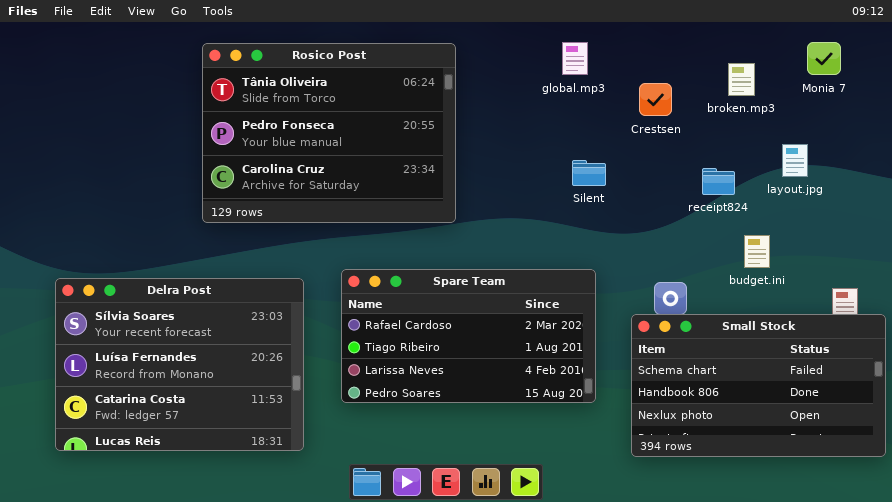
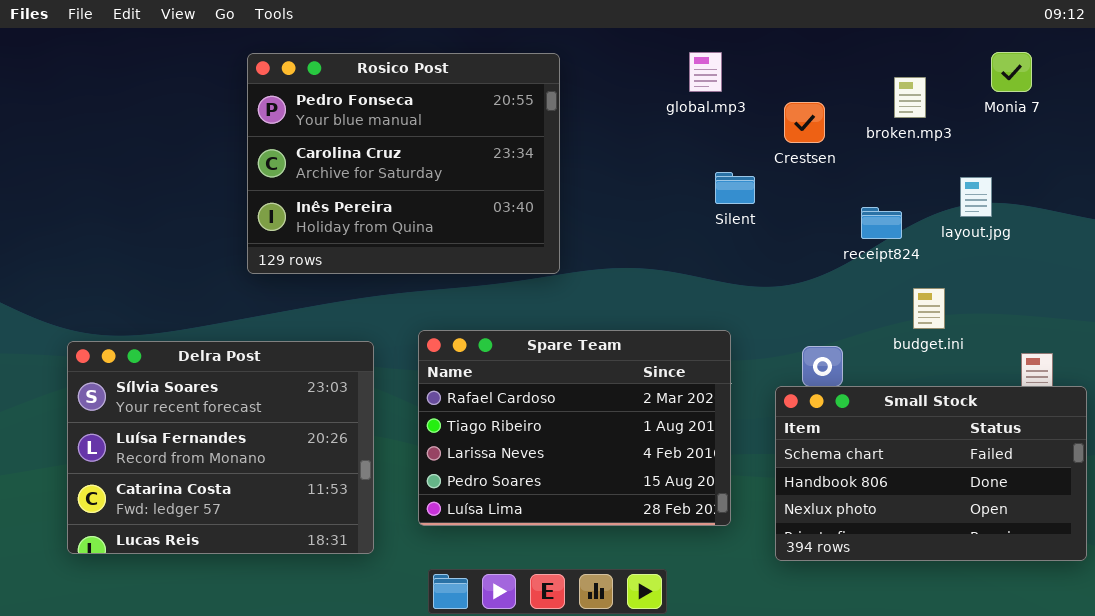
Rosico Post: [202,43,456,223] -> [247,53,560,274], scrolled down 1 row
Silent: [572,160,606,186] -> [715,172,755,204], moved
Spare Team: [341,269,596,403] -> [418,330,731,526], resized

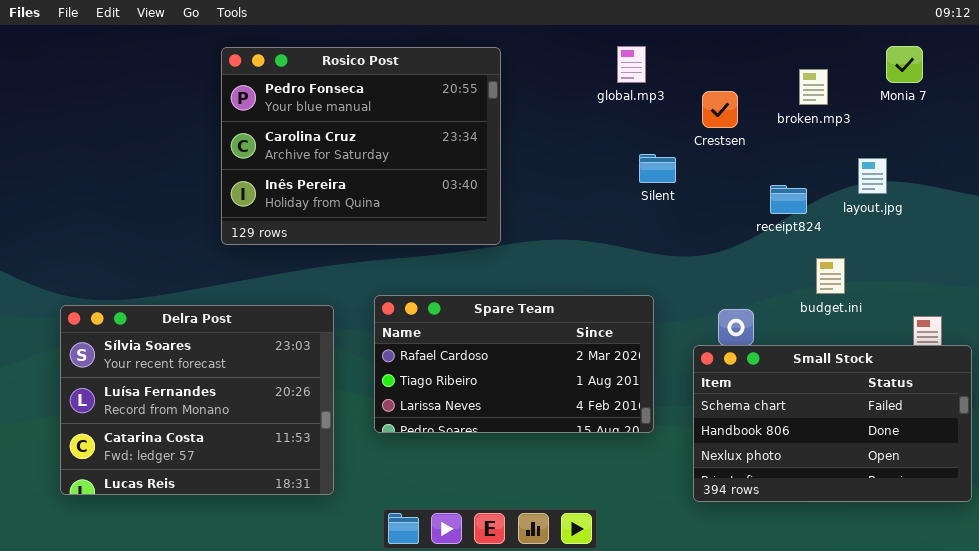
Spare Team: [418,330,731,526] -> [374,295,654,433], resized

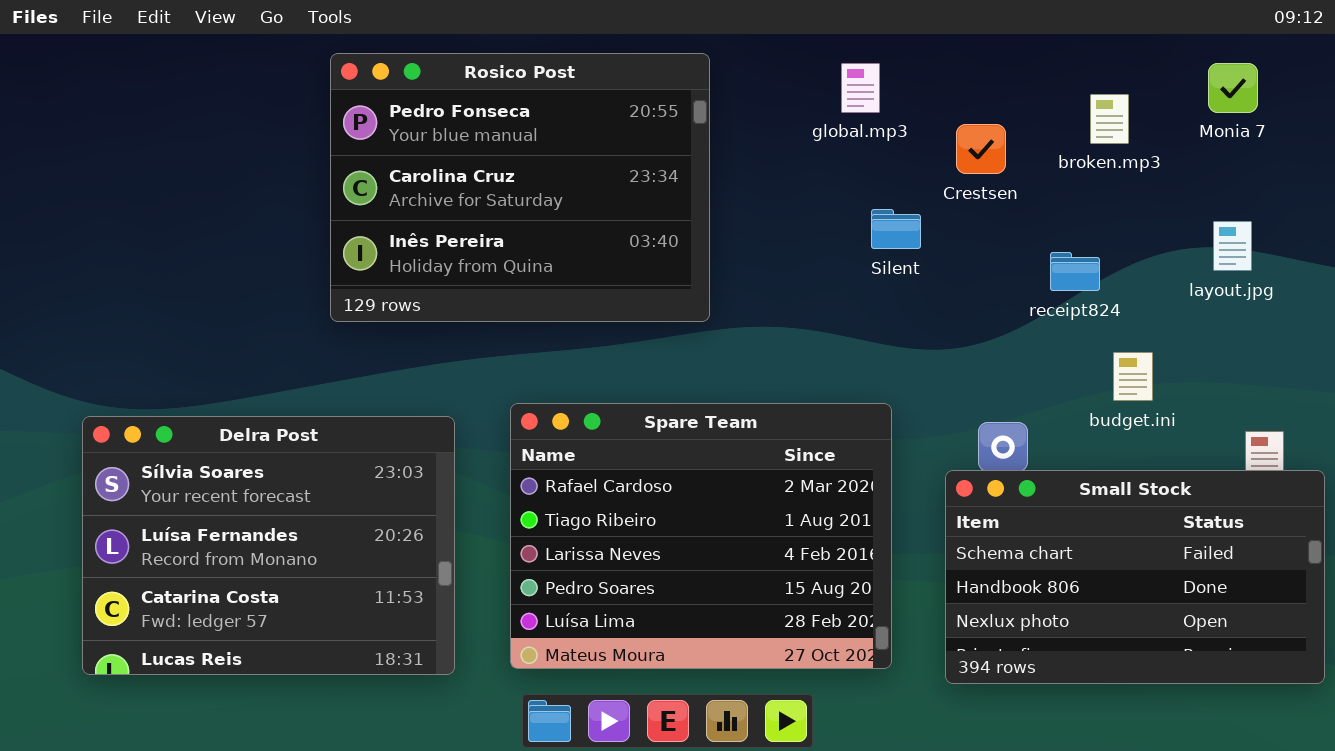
Rosico Post: [221,47,501,245] -> [330,53,710,322], moved
layout.jpg: [858,158,887,194] -> [1213,221,1252,271], moved
Spare Team: [374,295,654,433] -> [510,403,892,669], resized

